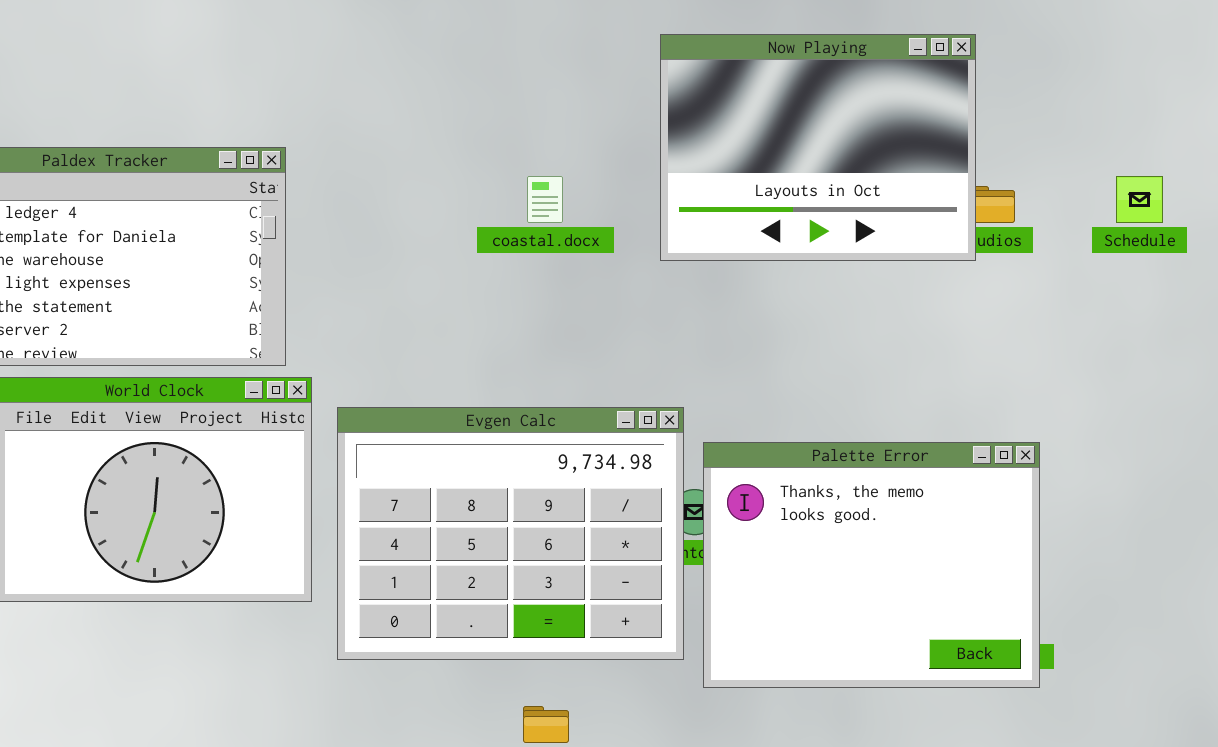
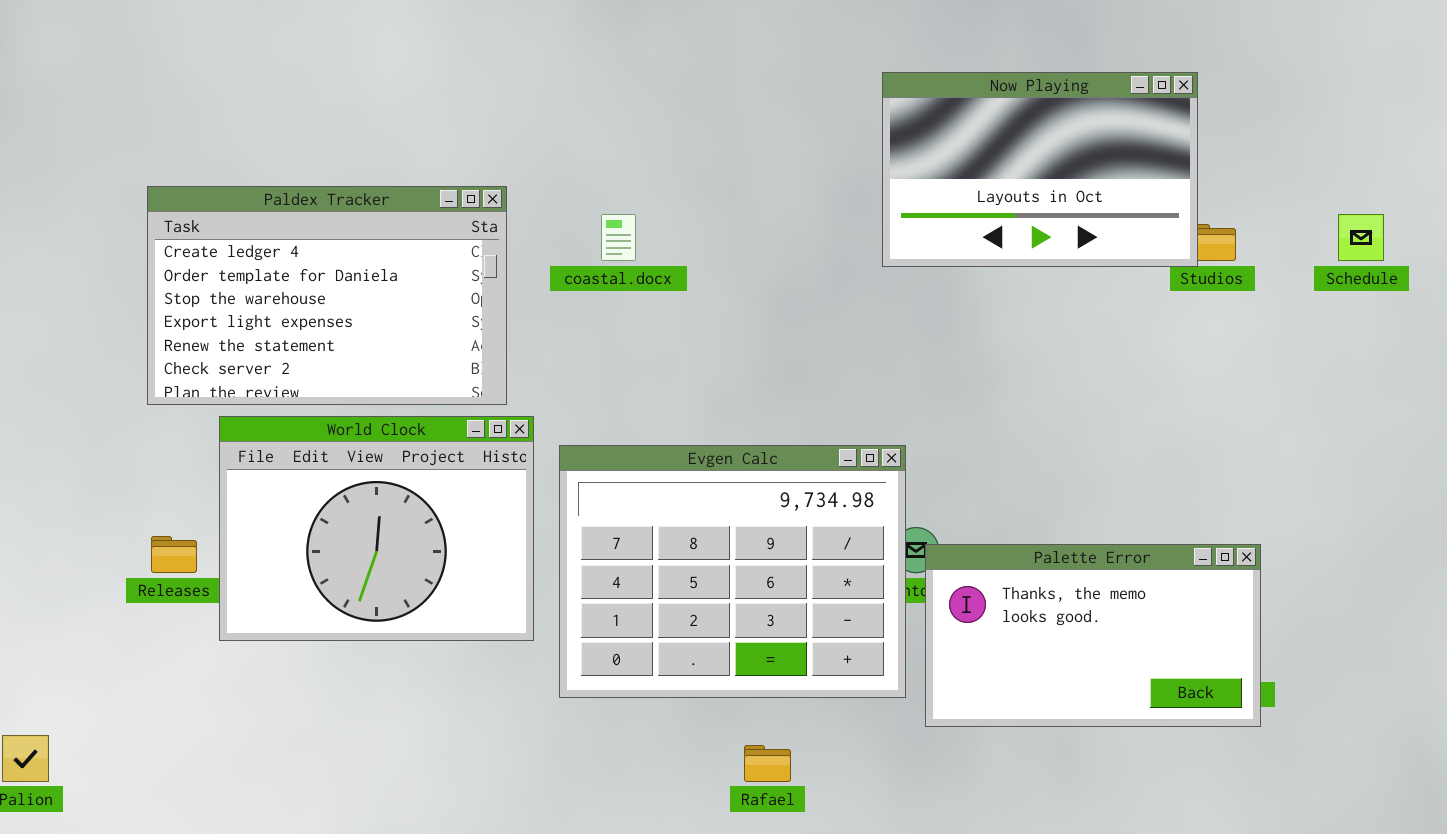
Now Playing: [660,34,976,261] -> [882,72,1198,267], resized
coastal.docx: [527,176,563,223] -> [601,214,636,261], moved
Palette Error: [703,442,1040,688] -> [925,544,1261,727], resized

